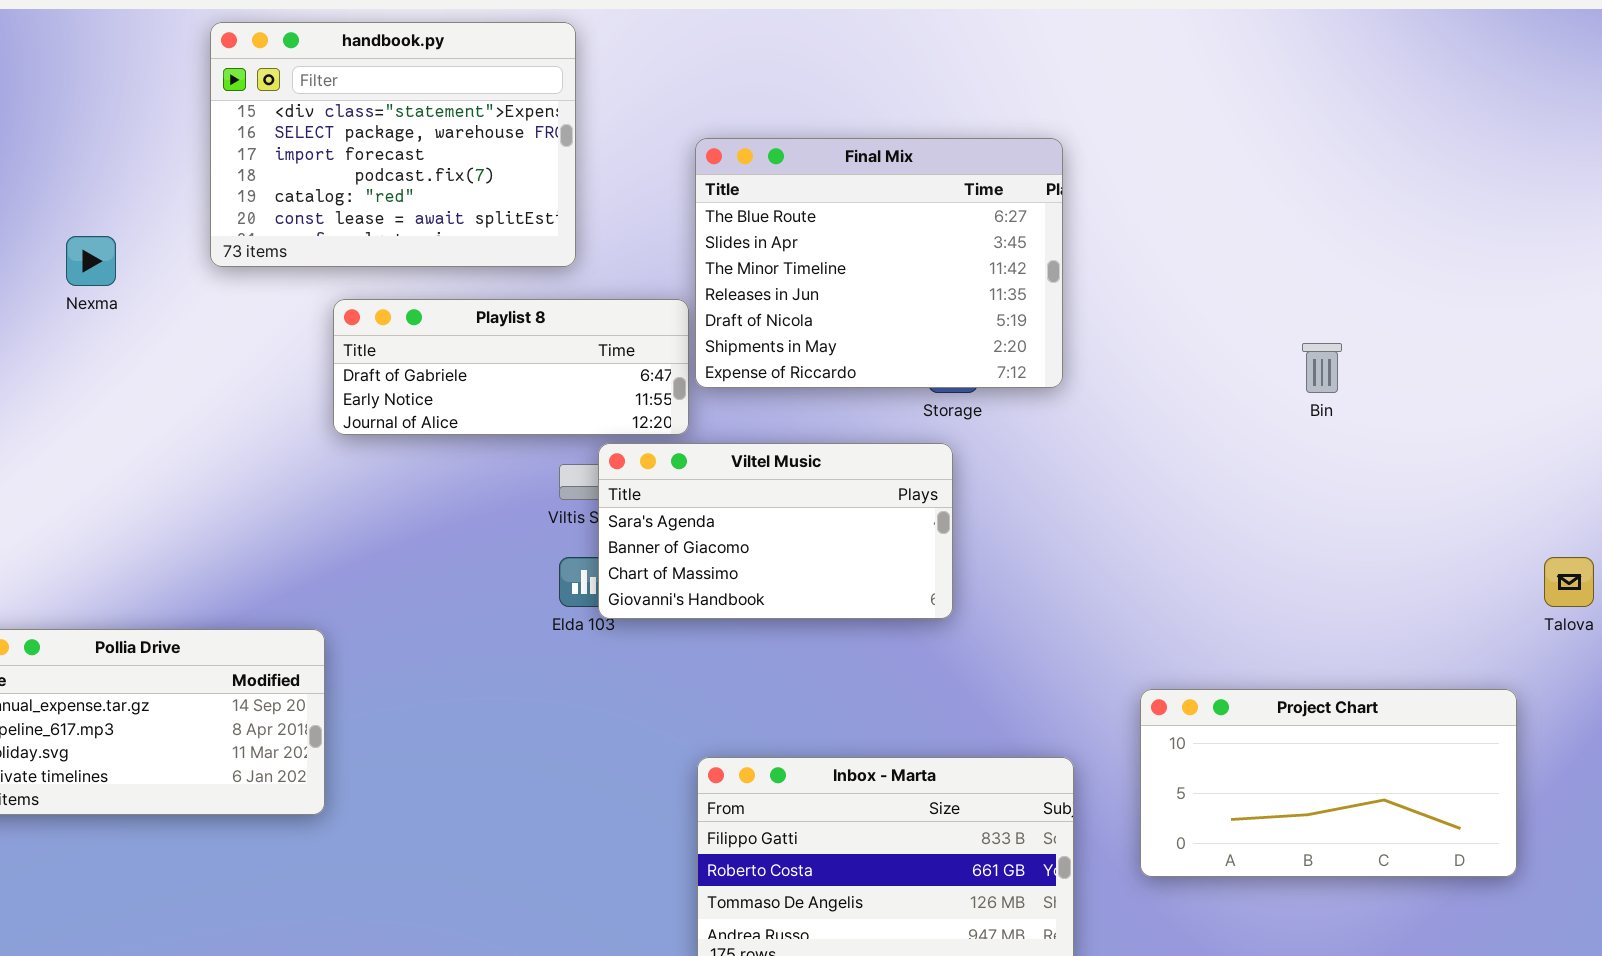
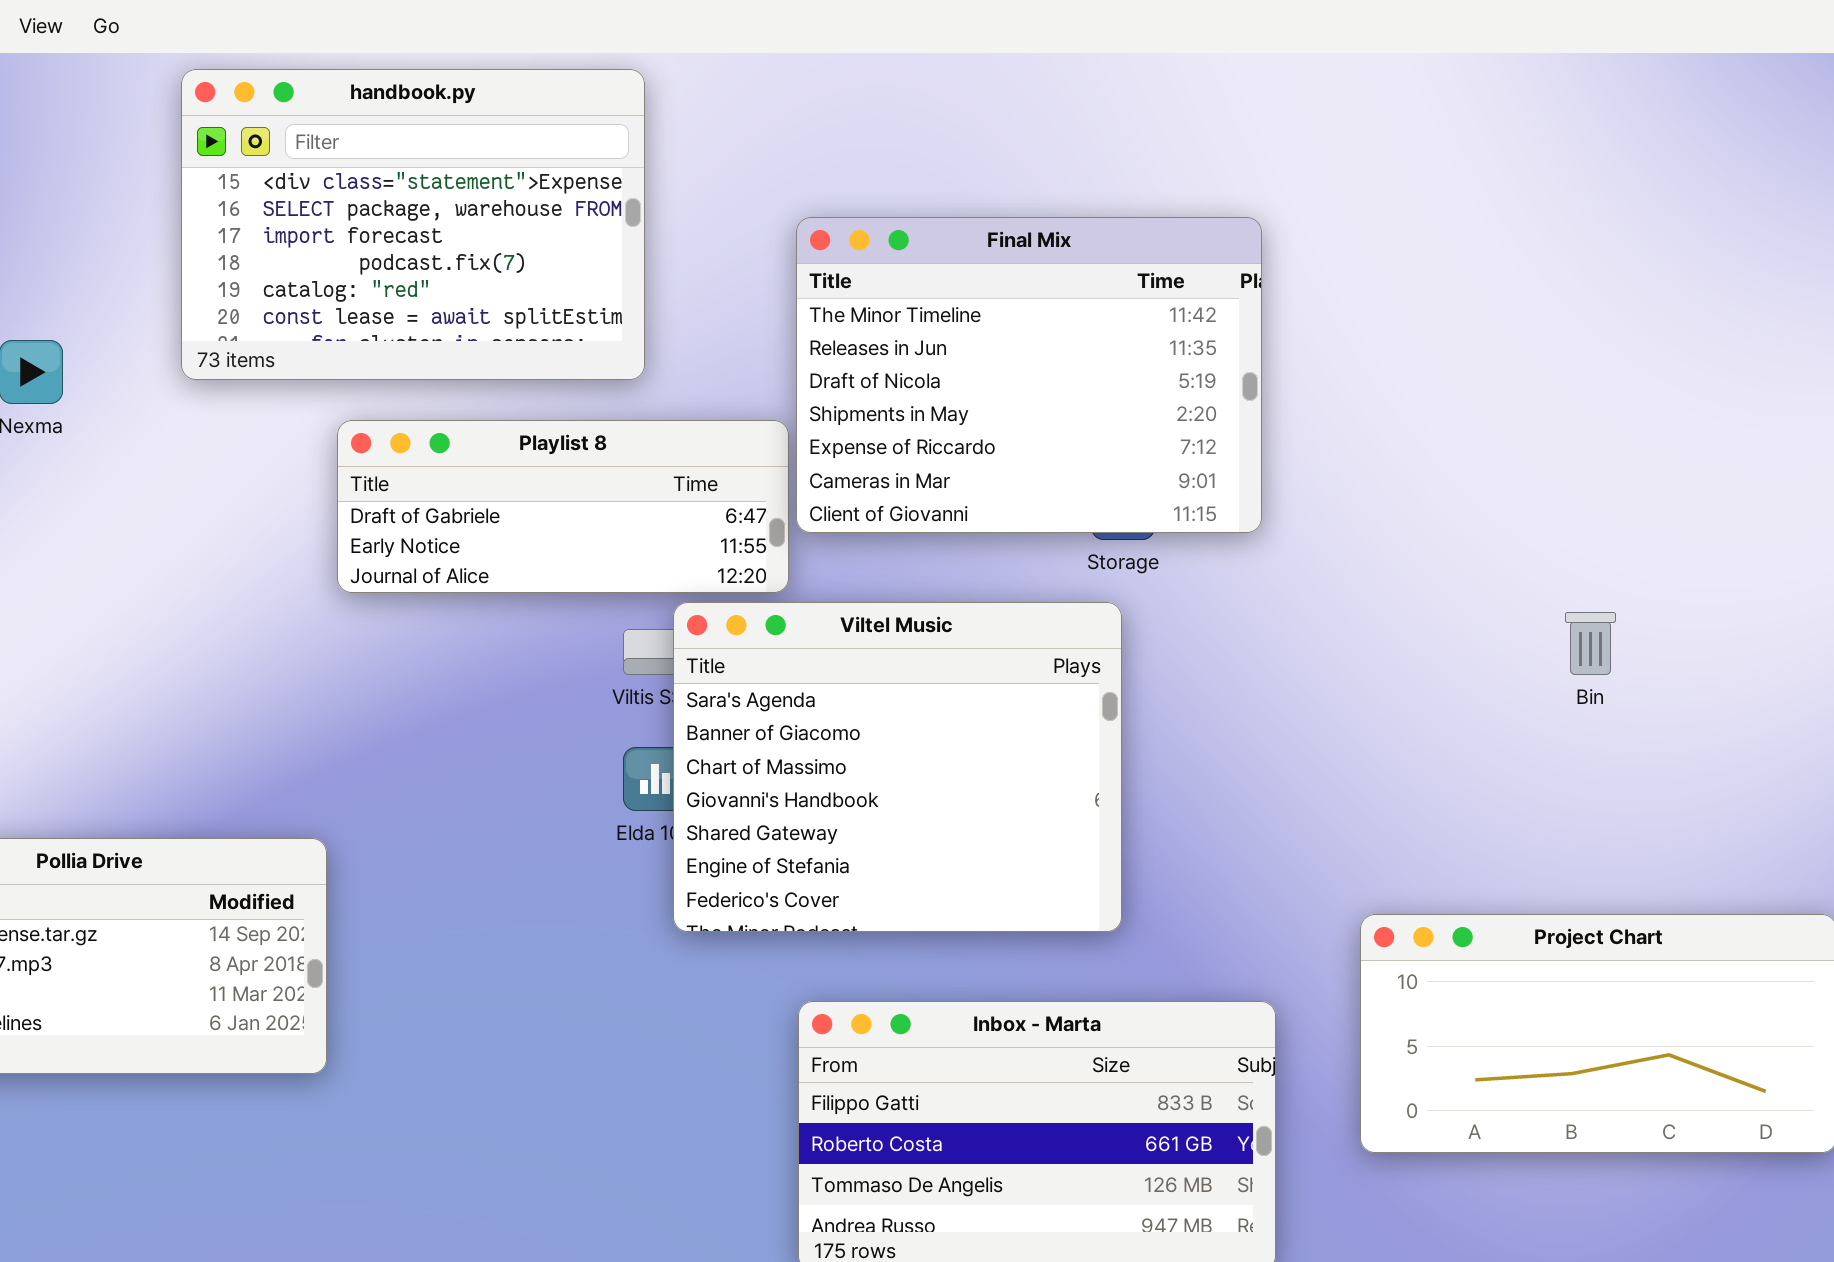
Final Mix: [695,138,1063,388] -> [796,217,1262,533], scrolled down 2 rows
Bin: [1302,343,1342,393] -> [1565,612,1616,675], moved
Viltel Music: [598,443,953,619] -> [673,602,1122,932], resized

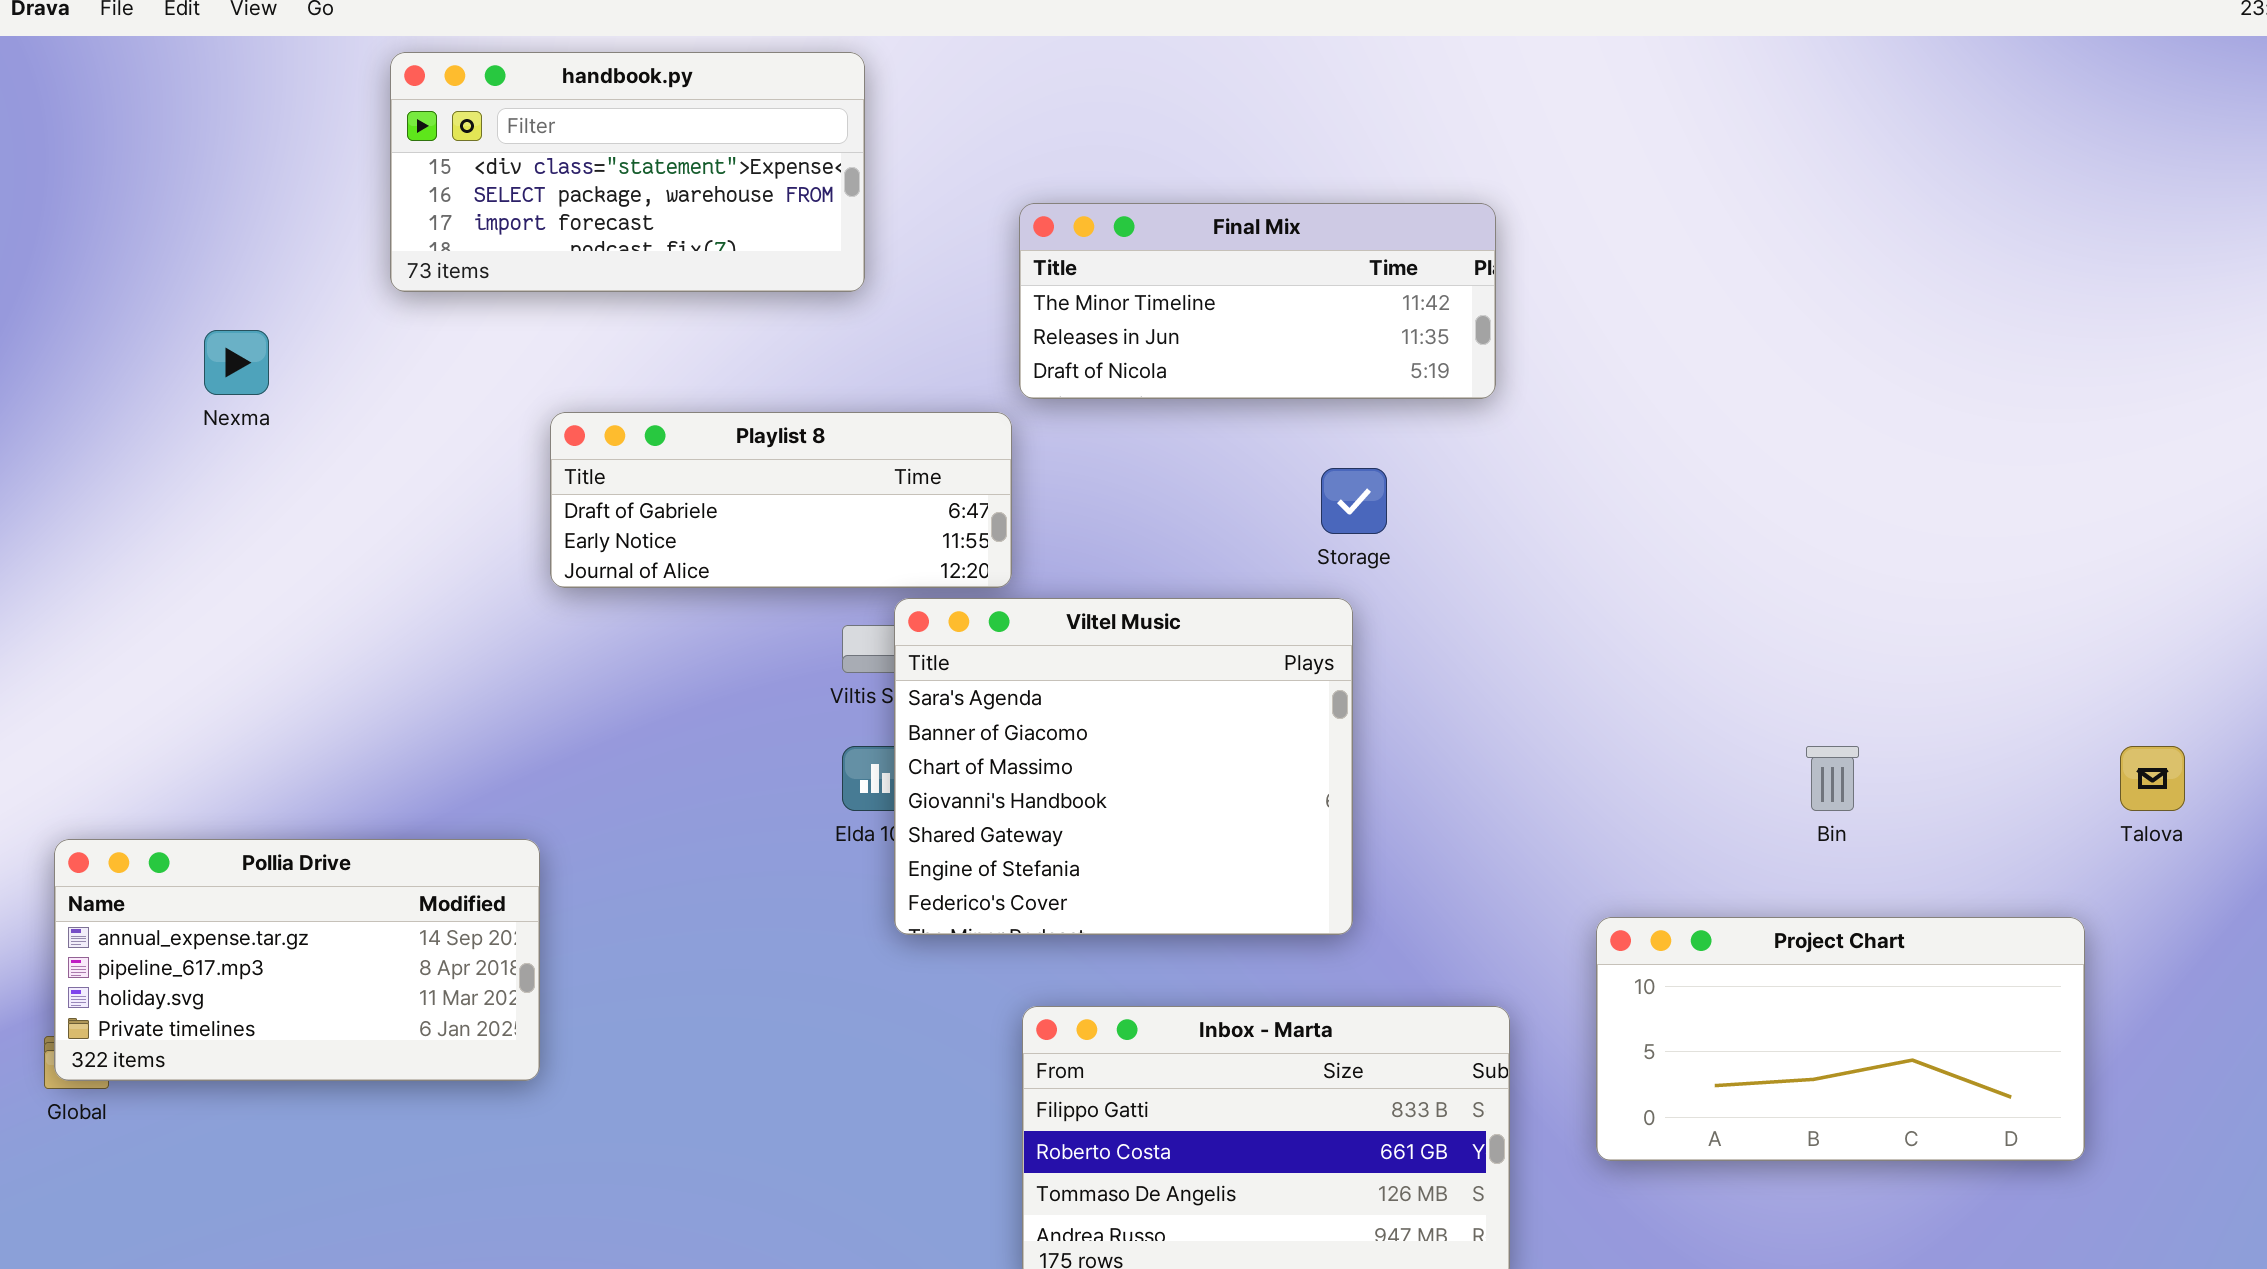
handbook.py: [181,69,645,380] -> [390,52,865,292], resized
Final Mix: [796,217,1262,533] -> [1019,203,1496,399], resized
Bin: [1565,612,1616,675] -> [1806,746,1859,811], moved

